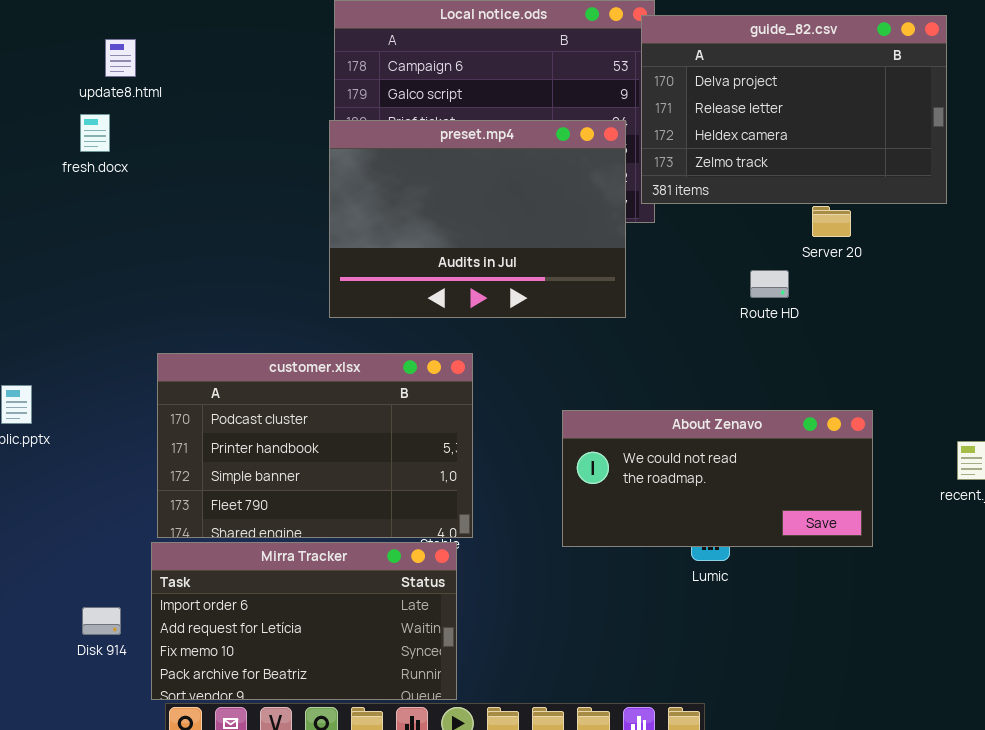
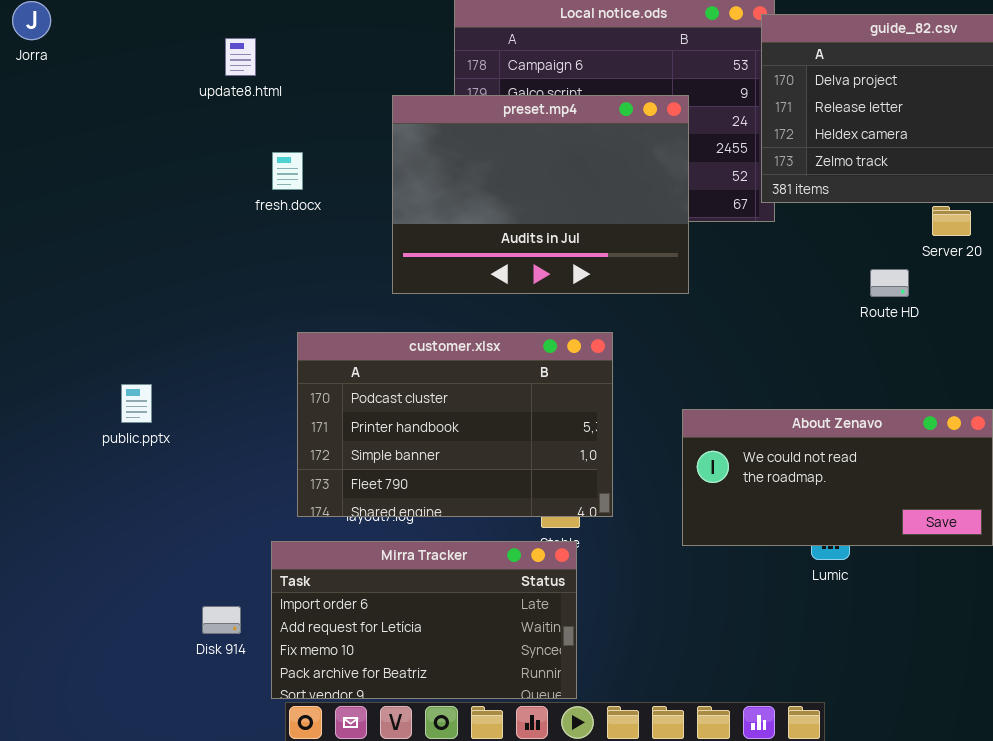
fresh.docx: [80,114,110,152] -> [272,152,303,190], moved
preset.mp4: [329,120,626,318] -> [392,95,689,294], moved
customer.xlsx: [157,353,473,538] -> [297,332,613,517], moved

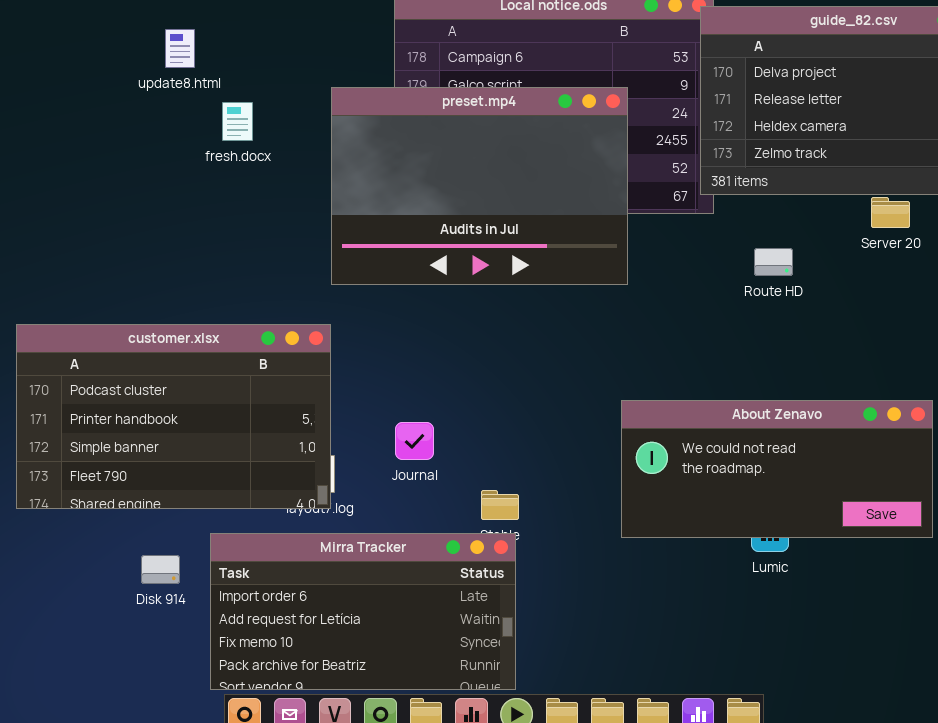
fresh.docx: [272,152,303,190] -> [222,102,253,141], moved
Route HD: [870,269,909,297] -> [754,248,793,276], moved
customer.xlsx: [297,332,613,517] -> [16,324,331,509], moved
Disk 914: [202,606,241,634] -> [141,555,180,584], moved

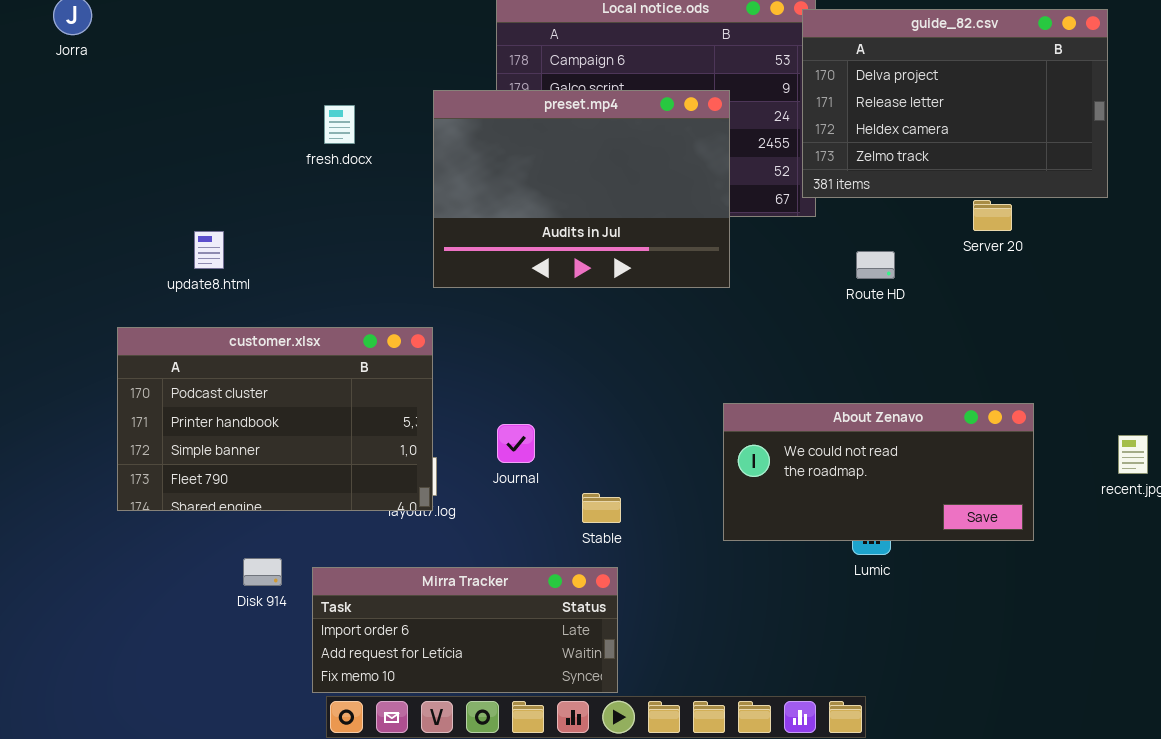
update8.html: [165,29,195,68] -> [194,231,224,269], moved
Mirra Tracker: [210,533,516,690] -> [312,567,618,693], resized

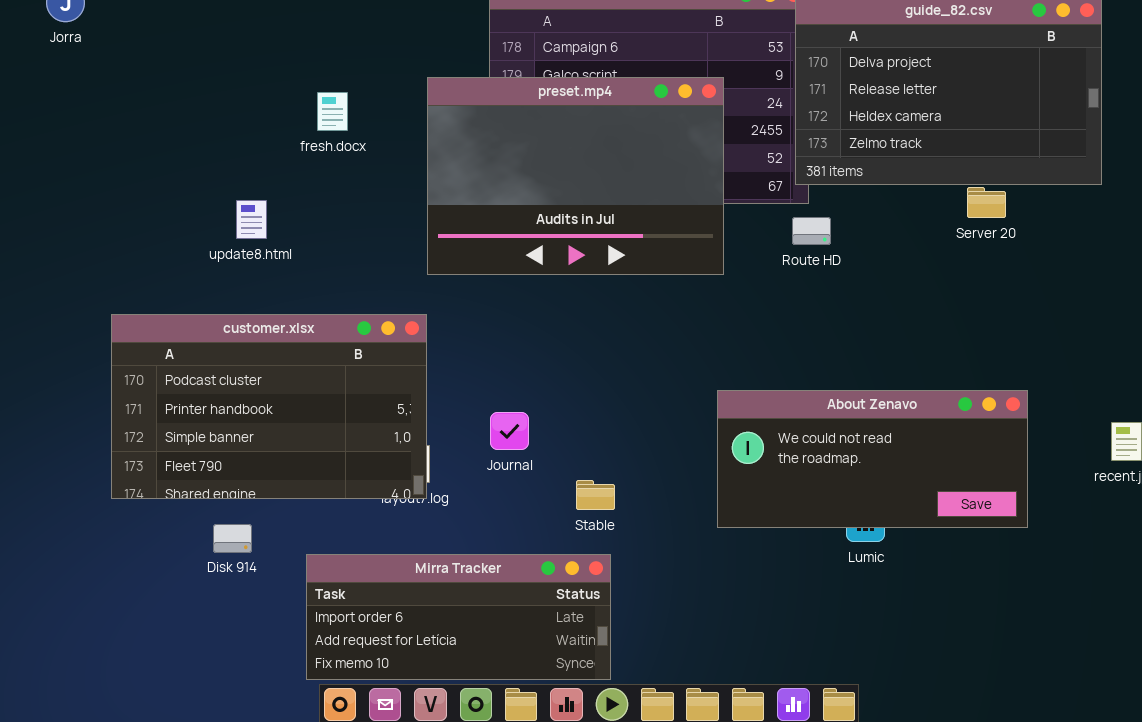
update8.html: [194,231,224,269] -> [236,200,267,239], moved
Route HD: [856,251,895,279] -> [792,217,831,245], moved
Disk 914: [243,558,282,586] -> [213,524,252,553], moved

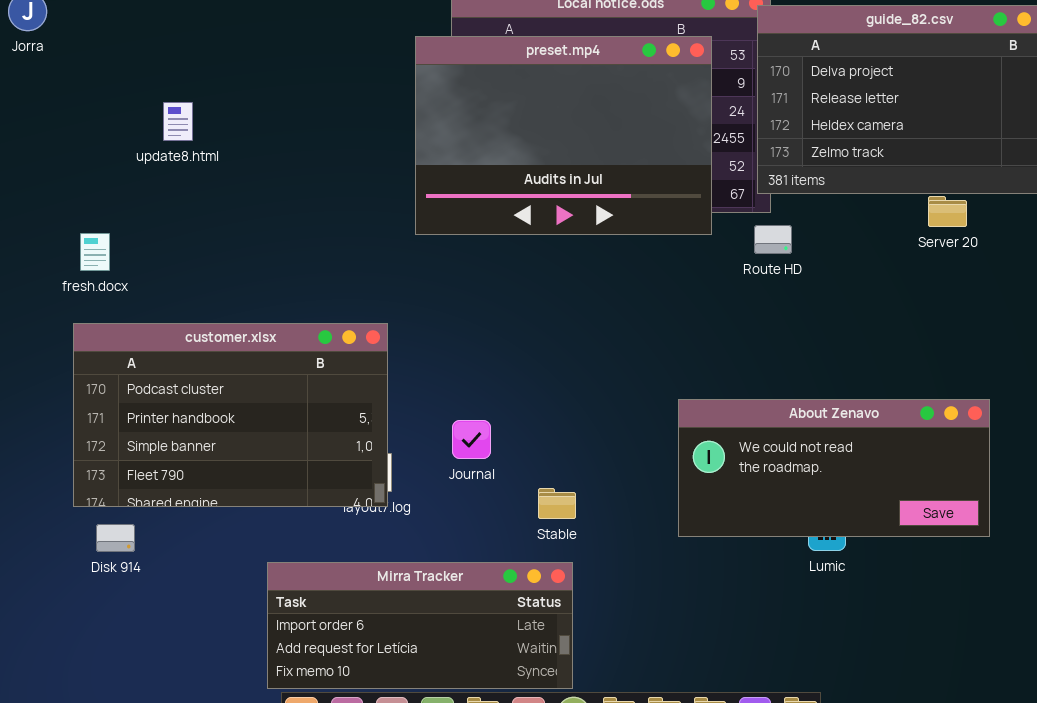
preset.mp4: [427,77,724,275] -> [415,36,712,235], moved
fresh.docx: [317,92,348,131] -> [80,233,110,271], moved
update8.html: [236,200,267,239] -> [163,102,193,141], moved
Disk 914: [213,524,252,553] -> [96,524,135,552], moved

